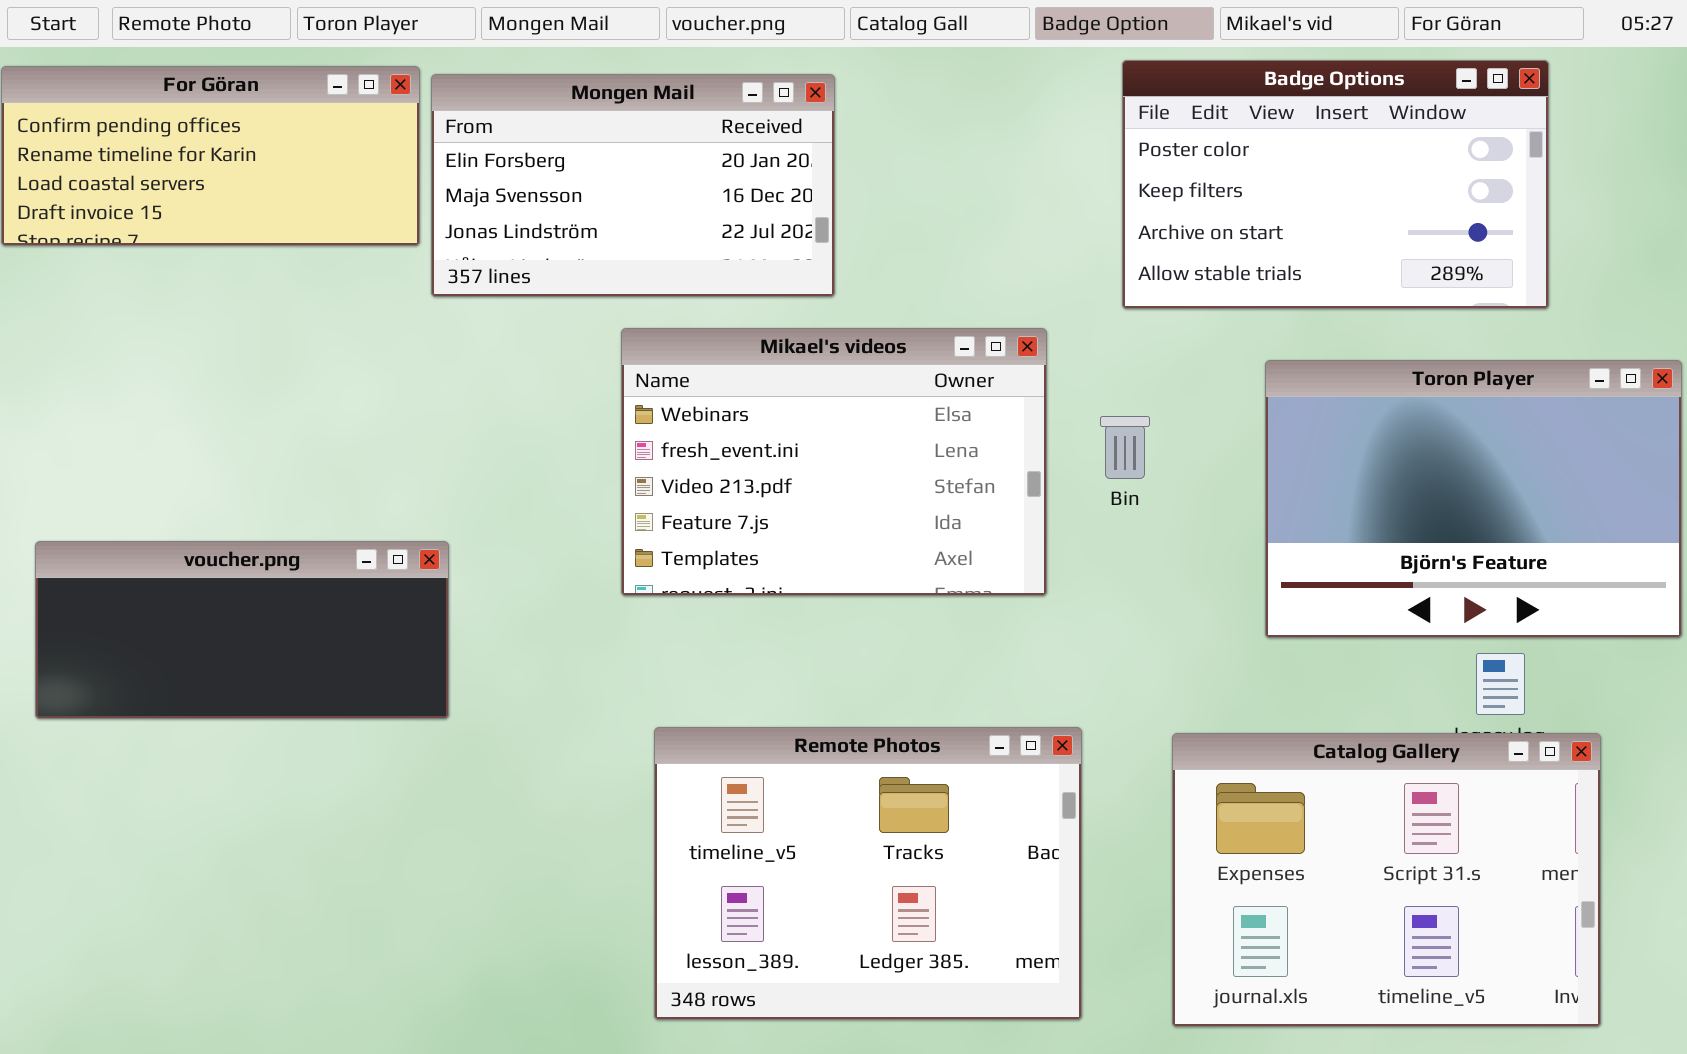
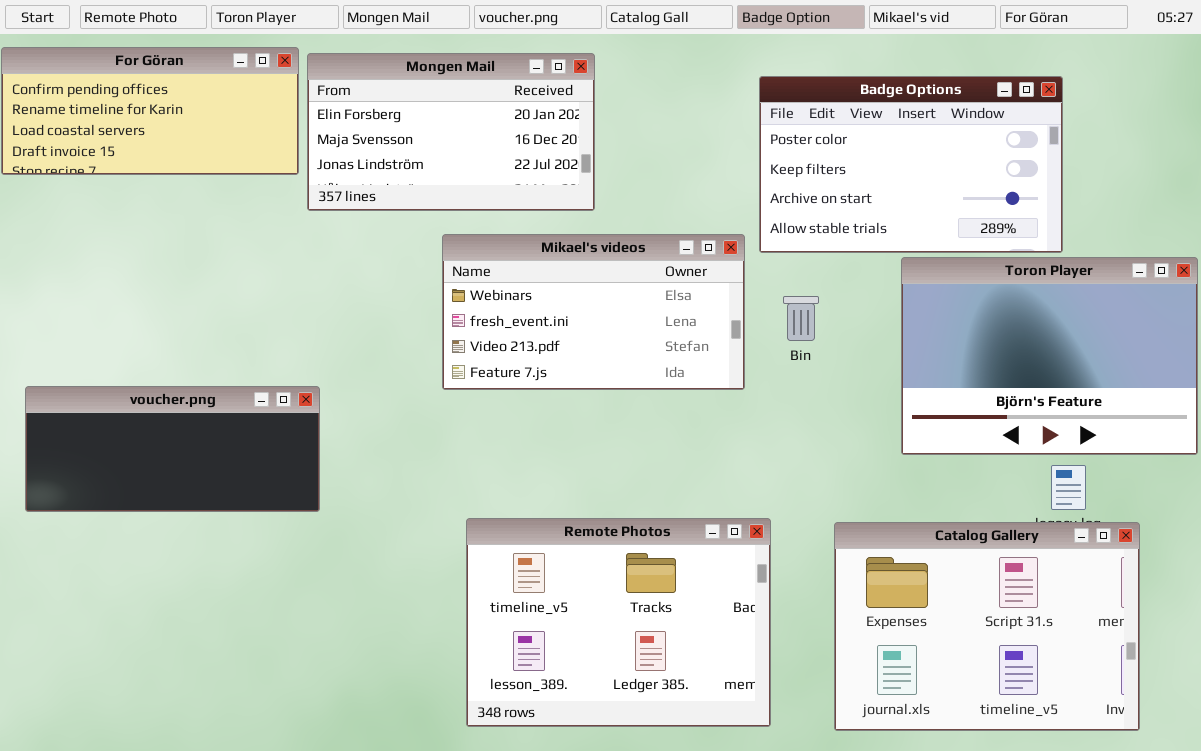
Badge Options: [1122,60,1549,309] -> [759,76,1063,253], moved
Mikael's videos: [621,328,1047,596] -> [442,234,745,390], resized

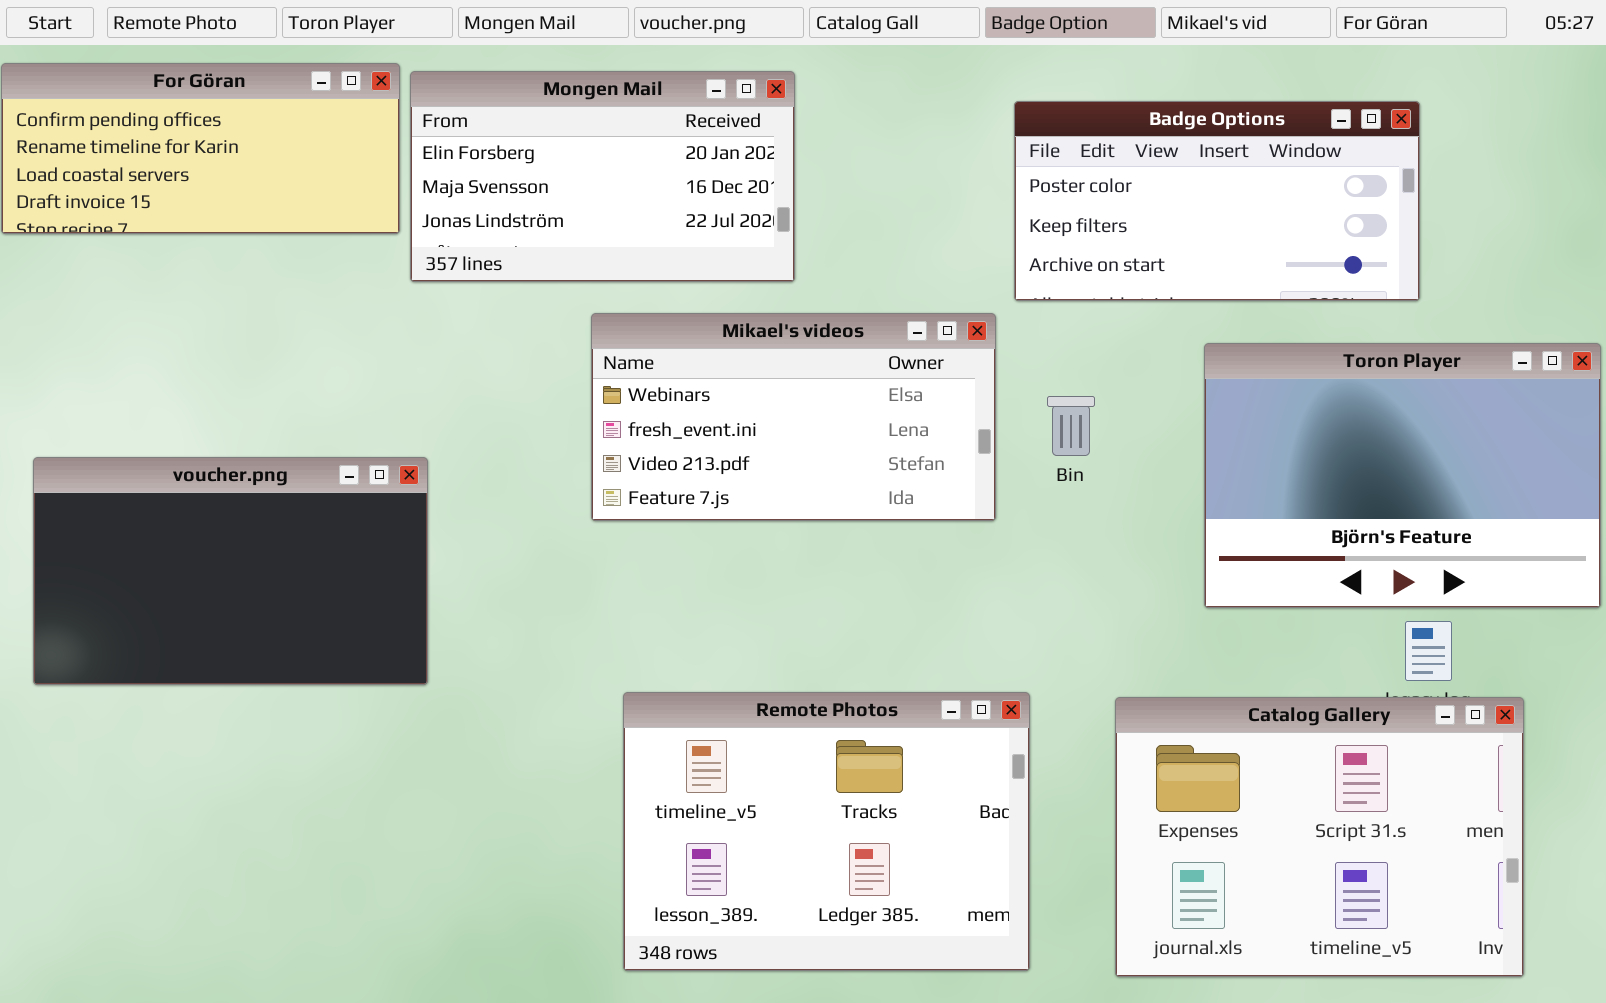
Badge Options: [759,76,1063,253] -> [1014,101,1420,301], resized
voucher.png: [25,386,320,512] -> [33,457,428,685], resized

